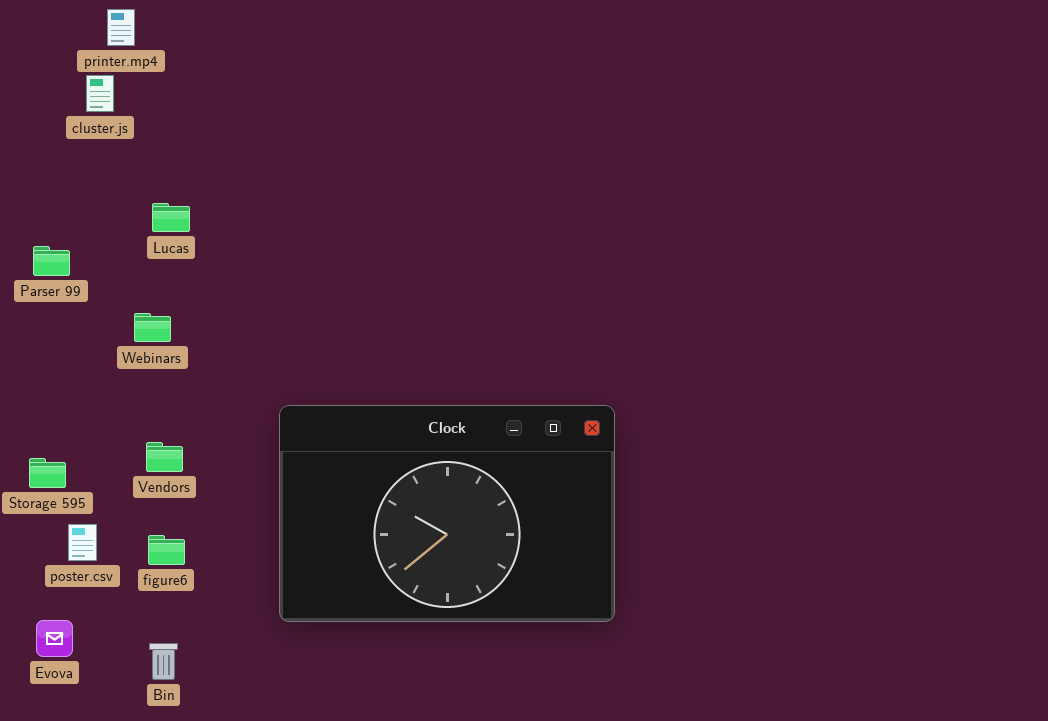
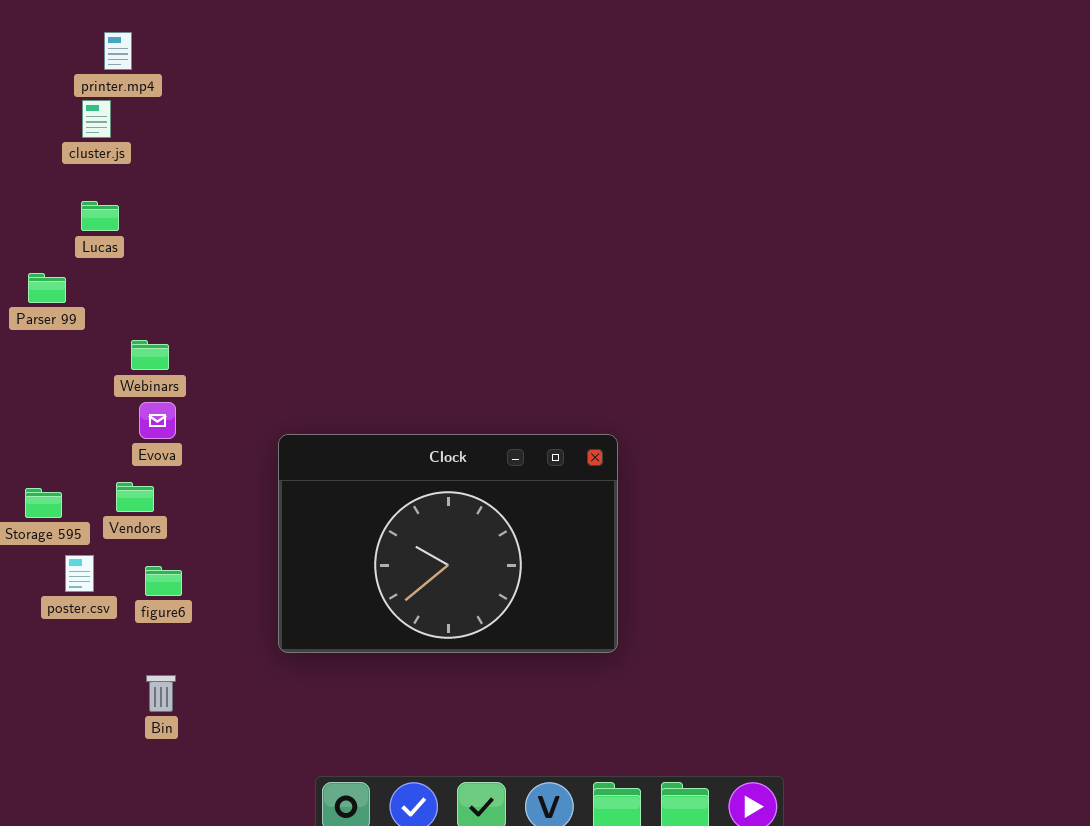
Lucas: [152,203,190,232] -> [81,201,119,231], moved
Vendors: [146,442,183,472] -> [116,482,154,512], moved
Evova: [36,620,73,657] -> [139,402,176,439], moved

